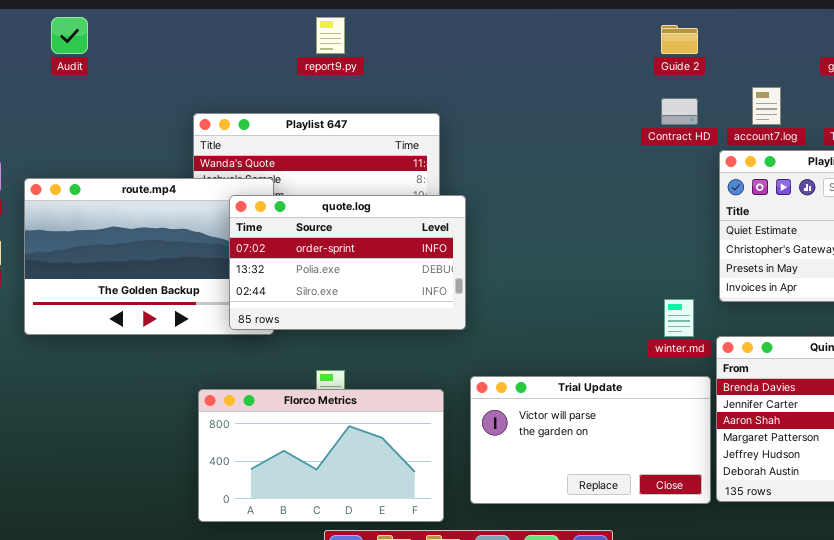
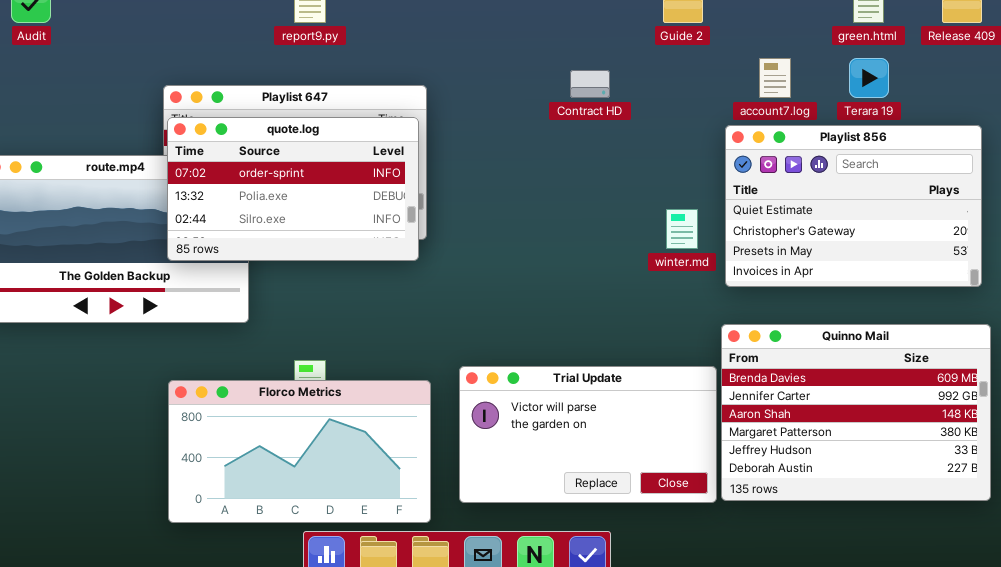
Contract HD: [661,98,698,125] -> [570,70,610,98], moved
quote.log: [229,195,466,330] -> [167,117,419,261], moved
winter.md: [664,299,694,337] -> [666,209,698,249], moved

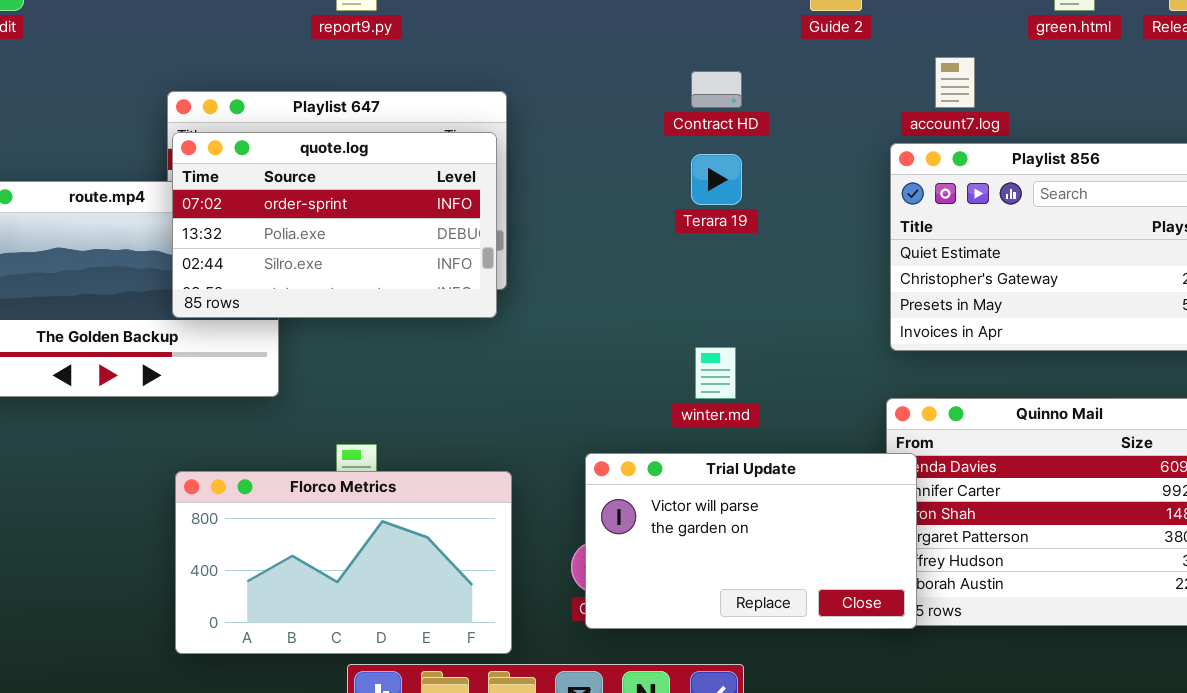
Terara 19: [849,58,889,98] -> [691,154,742,205], moved
winter.md: [666,209,698,249] -> [695,347,736,399], moved
Trial Update: [459,366,717,503] -> [585,453,917,629], moved

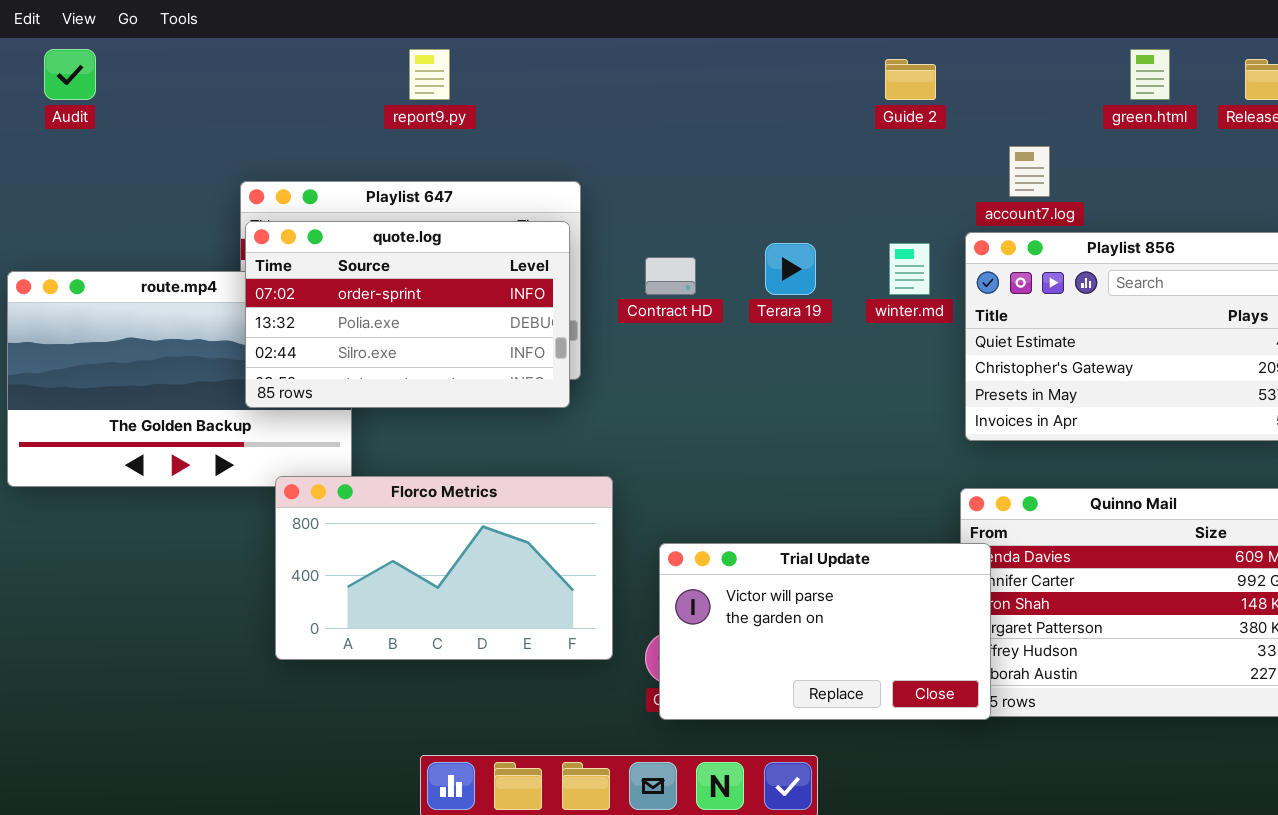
Contract HD: [691,71,742,108] -> [645,257,696,295], moved
winter.md: [695,347,736,399] -> [889,243,930,295], moved
Florco Metrics: [175,471,512,654] -> [275,476,613,660], moved

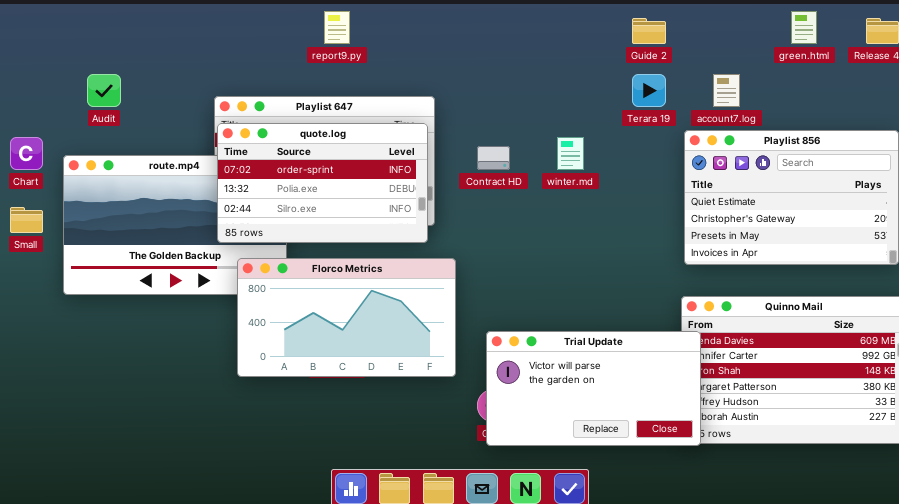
Audit: [44,49,96,100] -> [87,74,121,107], moved
Terara 19: [765,243,816,295] -> [632,74,666,107], moved
winter.md: [889,243,930,295] -> [557,137,584,170], moved
Florco Metrics: [275,476,613,660] -> [237,258,456,377], moved

